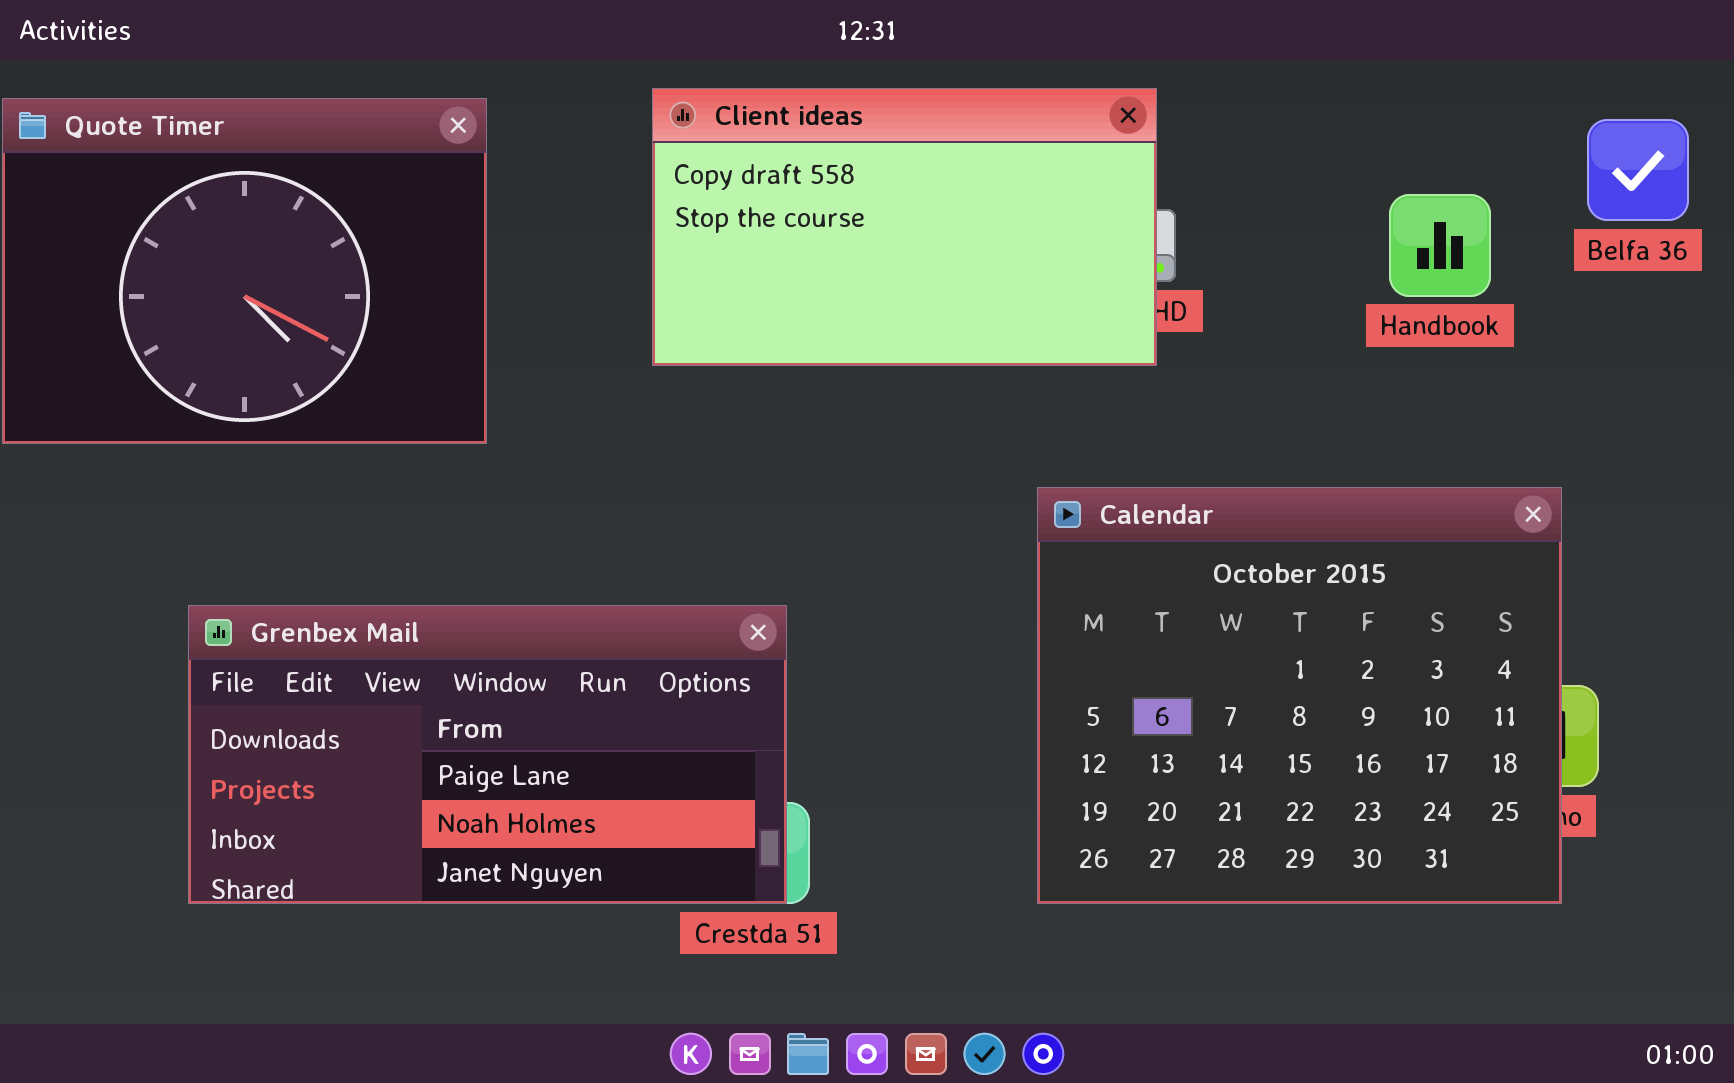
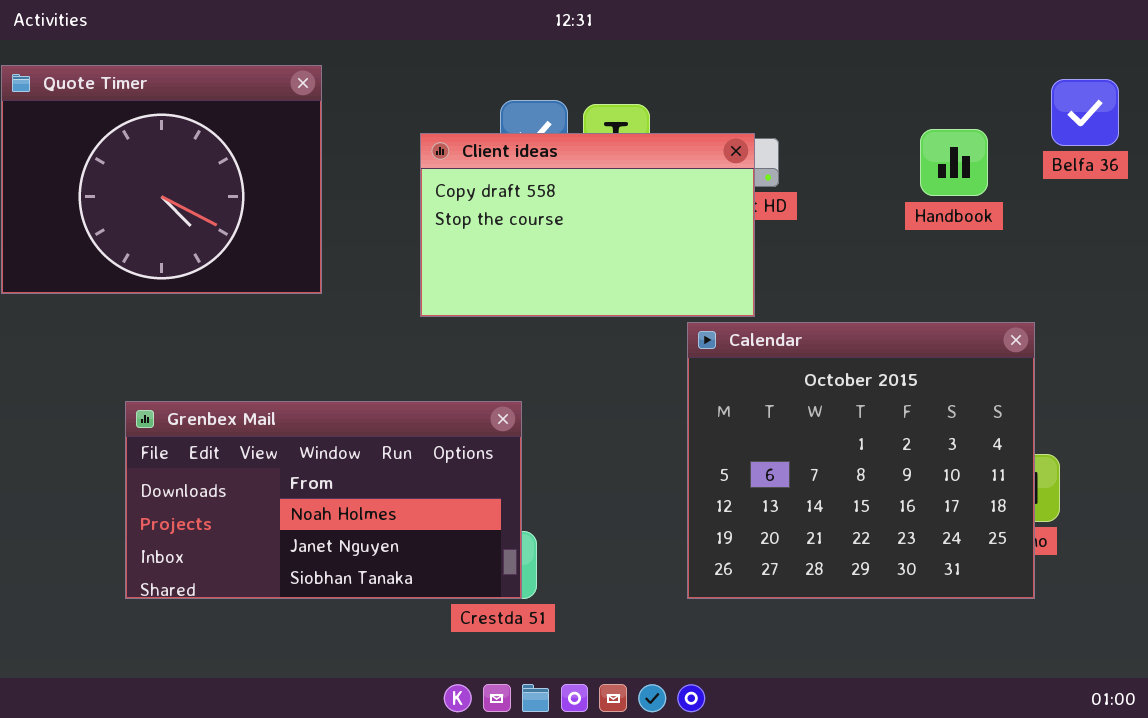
Client ideas: [652,88,1157,366] -> [420,133,755,317], moved
Grenbex Mail: [188,605,787,904] -> [125,401,522,599], scrolled down 1 row

